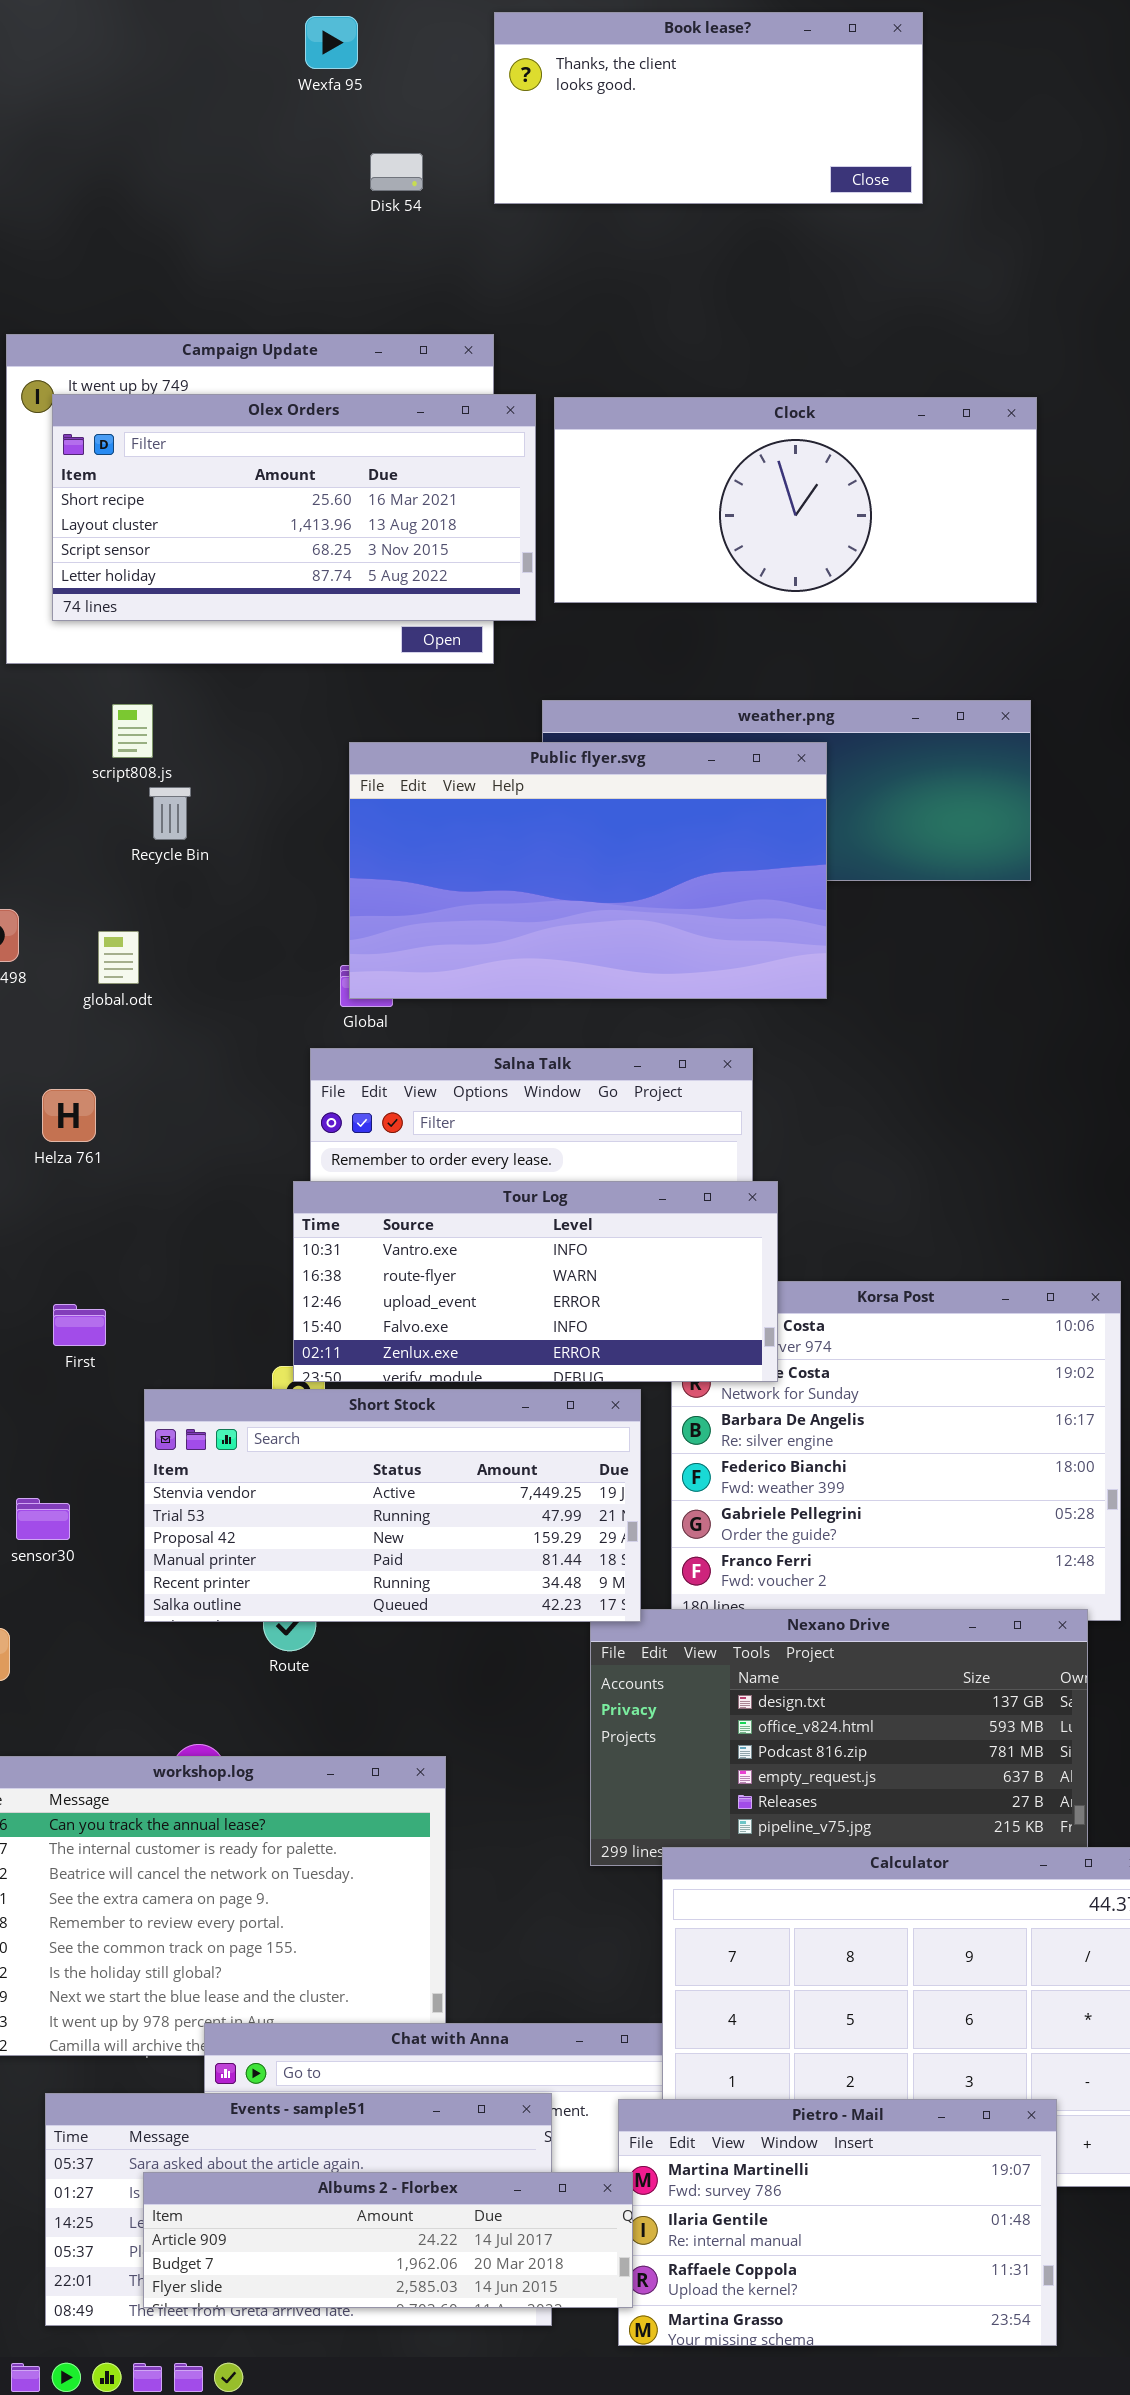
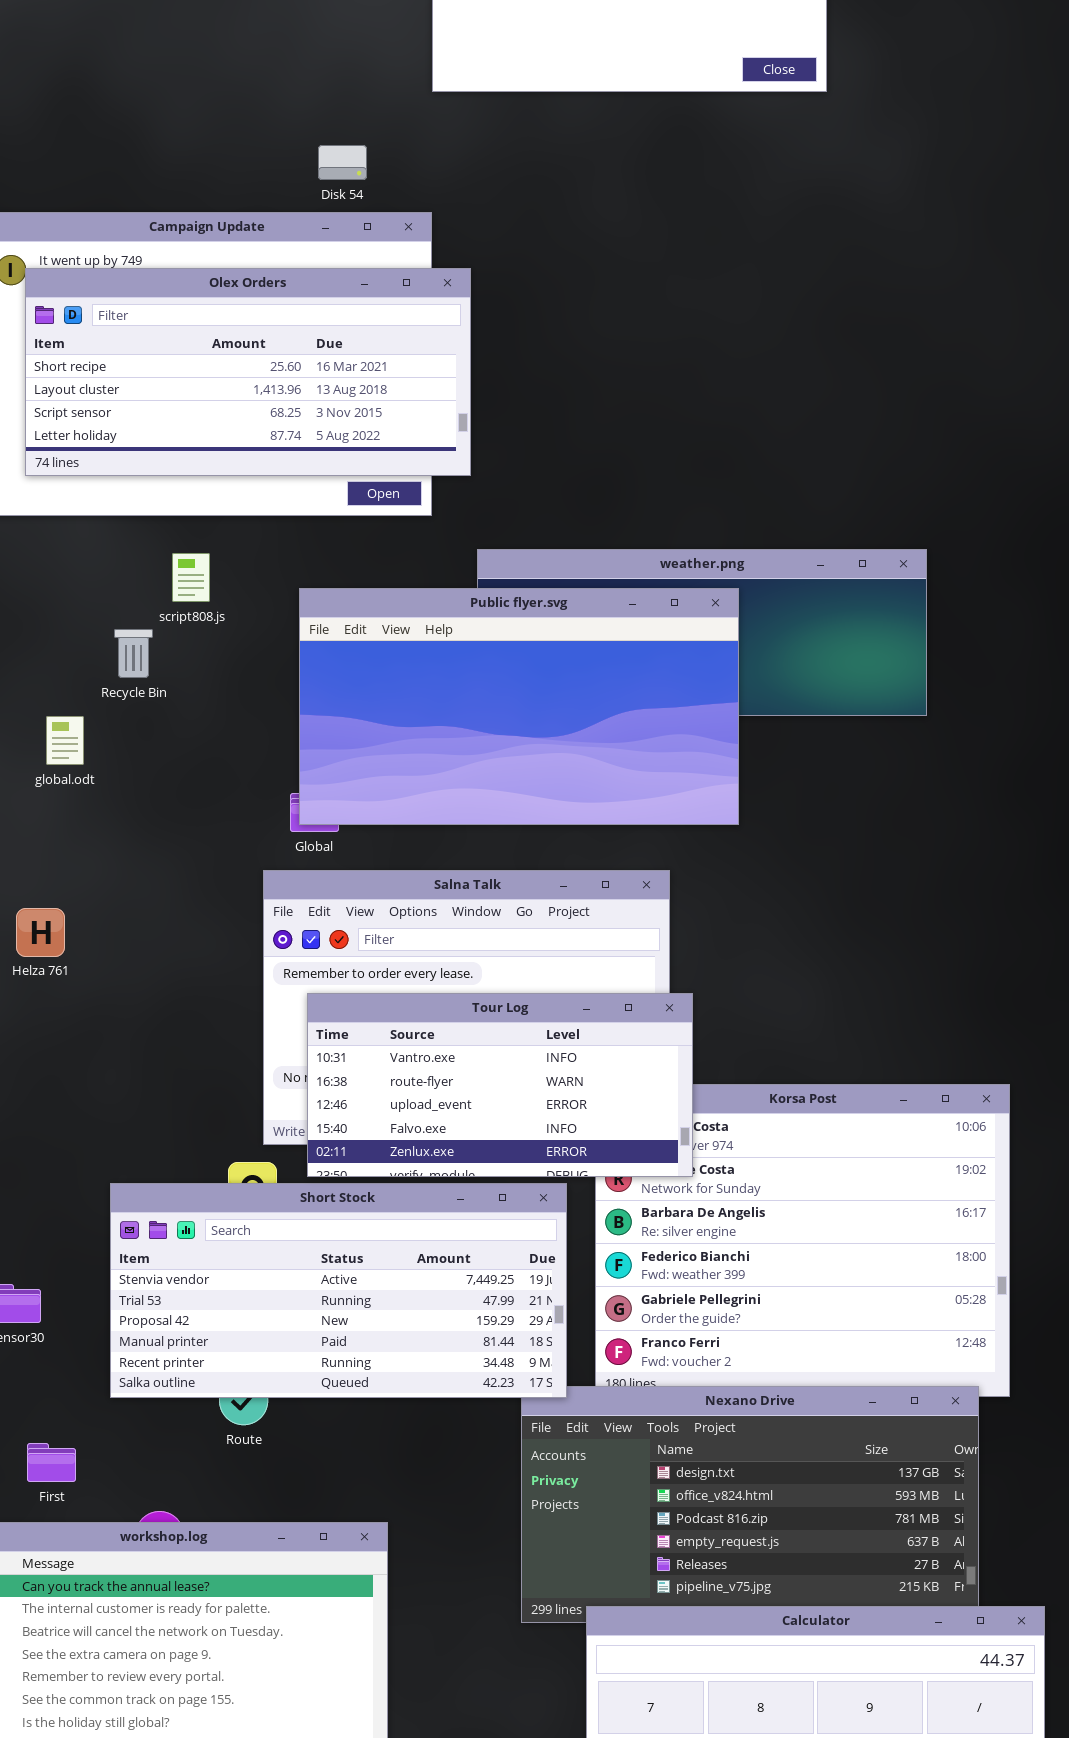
Disk 54: [370,153,423,191] -> [318,145,367,180], moved
Clock: [554,397,1037,603] -> none, closed
script808.js: [112,704,153,758] -> [172,553,210,602], moved
global.odt: [98,931,139,984] -> [46,716,84,765], moved
Tour Log: [293,1181,778,1382] -> [307,993,693,1177], resized
First: [53,1304,106,1346] -> [27,1443,76,1482], moved

